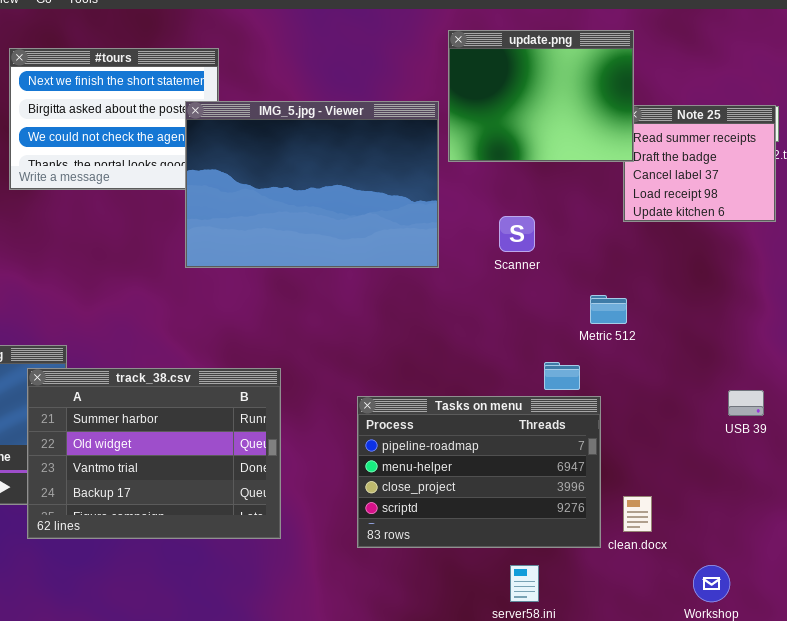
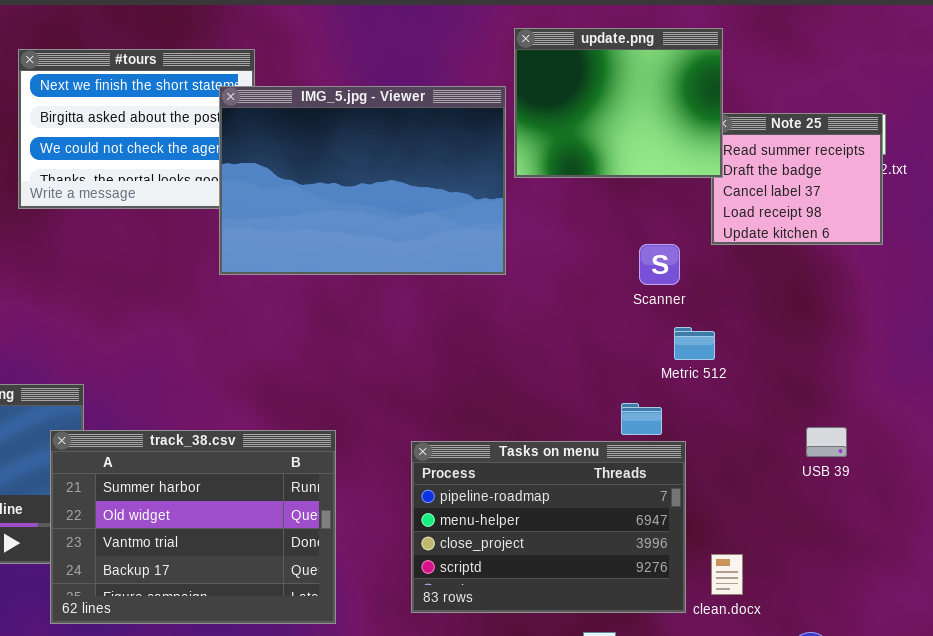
IMG_5.jpg - Viewer: [185,101,439,268] -> [219,86,506,275], moved
Scanner: [499,216,535,252] -> [639,244,680,285], moved
track_38.csv: [27,368,281,539] -> [50,430,336,624], moved
USB 39: [728,390,764,416] -> [806,427,847,457], moved

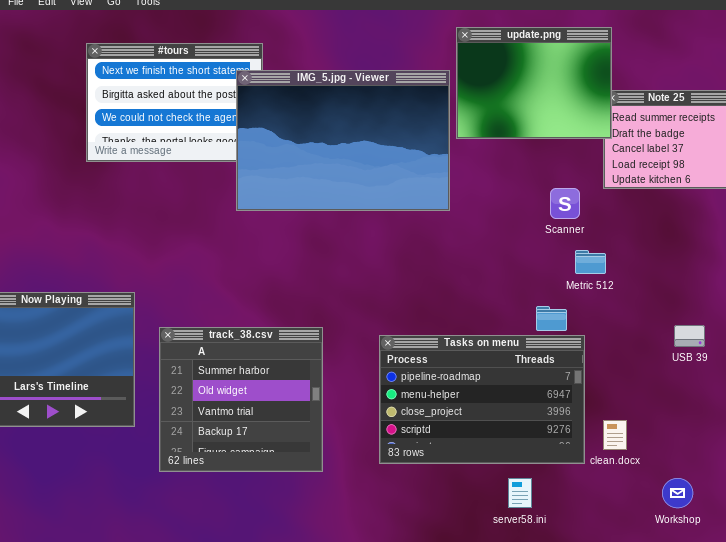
track_38.csv: [50,430,336,624] -> [159,327,323,472], resized

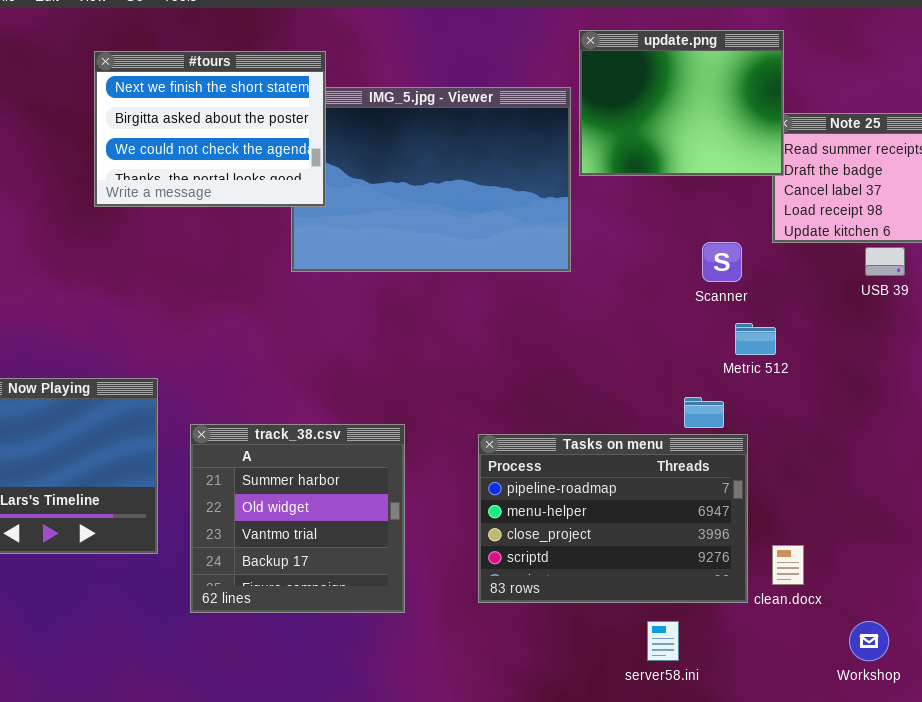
#tours: [86,43,263,162] -> [94,51,326,207], raised
USB 39: [674,325,705,347] -> [865,247,905,276], moved

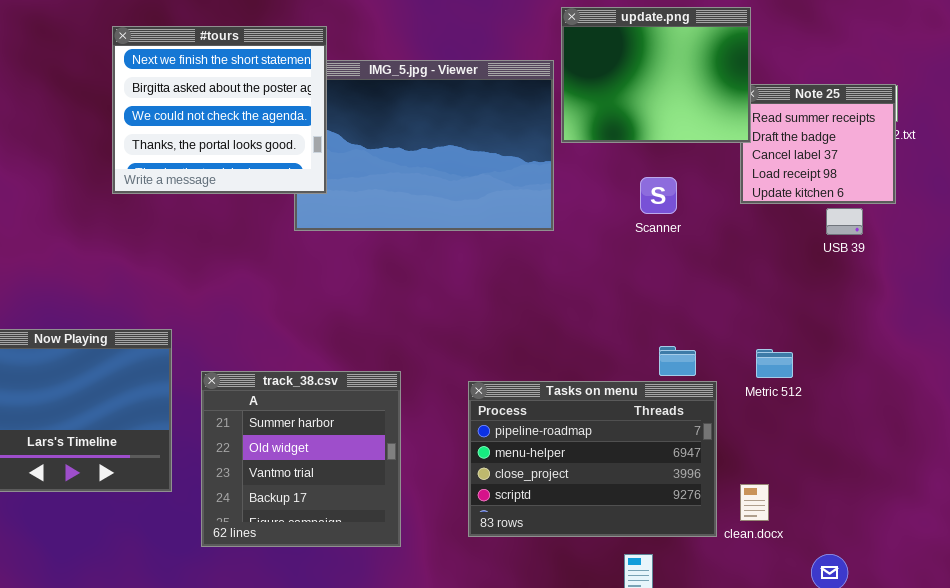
#tours: [94,51,326,207] -> [112,26,327,194], resized
Scanner: [702,242,742,282] -> [640,177,677,214], moved
Metric 512: [735,323,776,355] -> [756,349,793,378], moved

